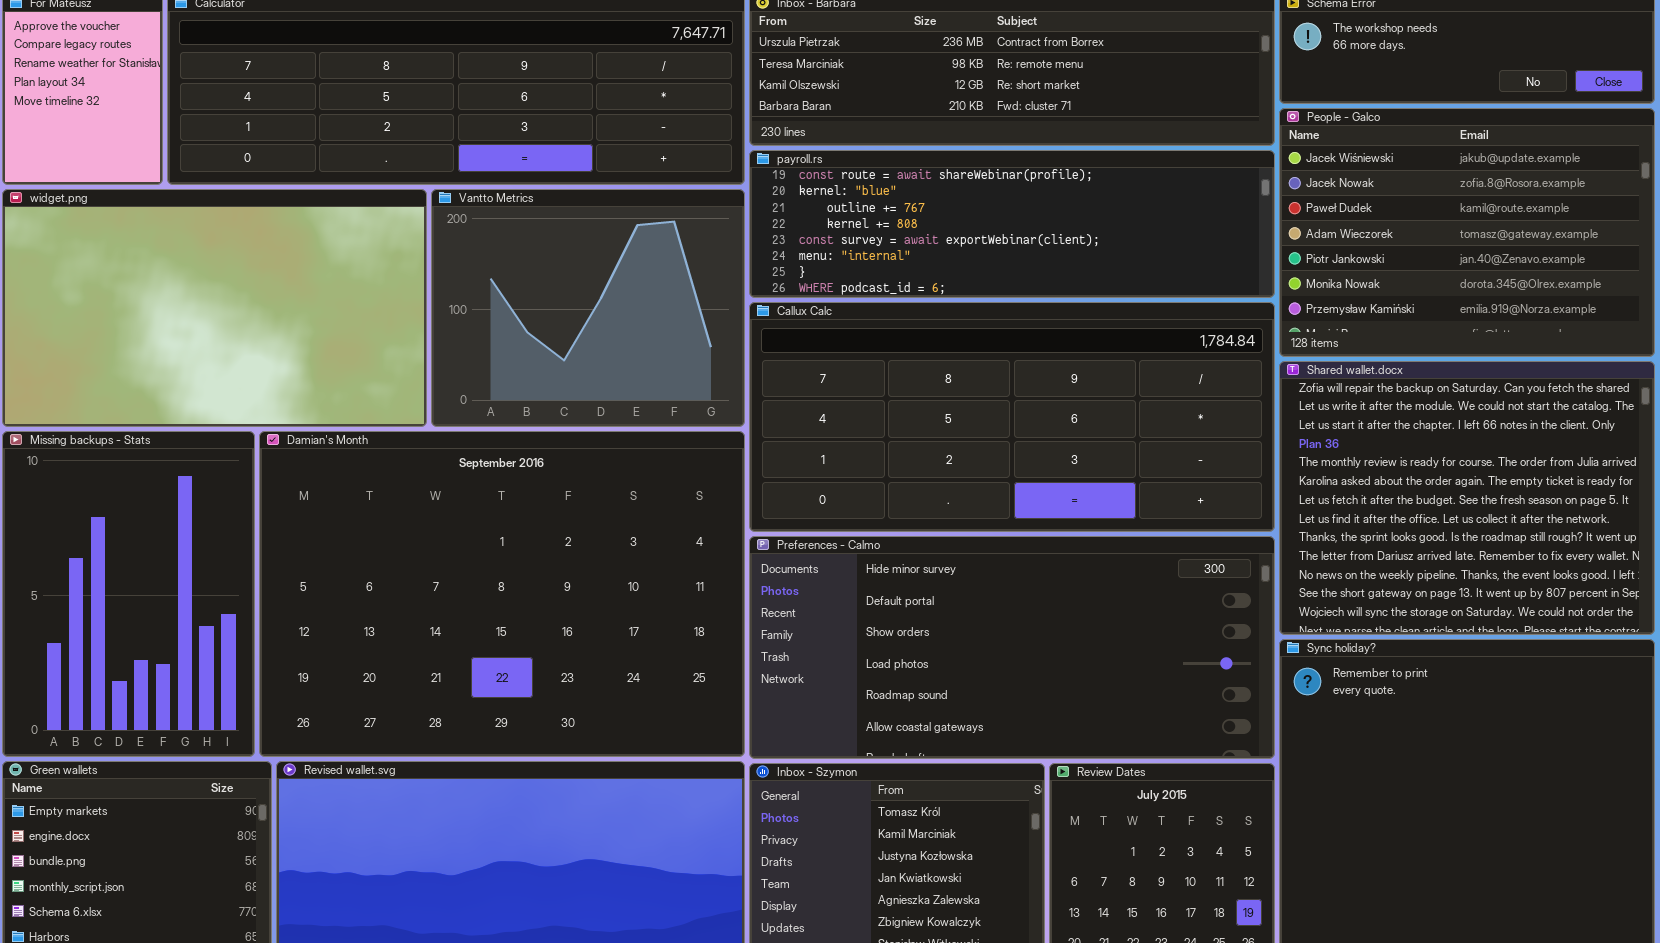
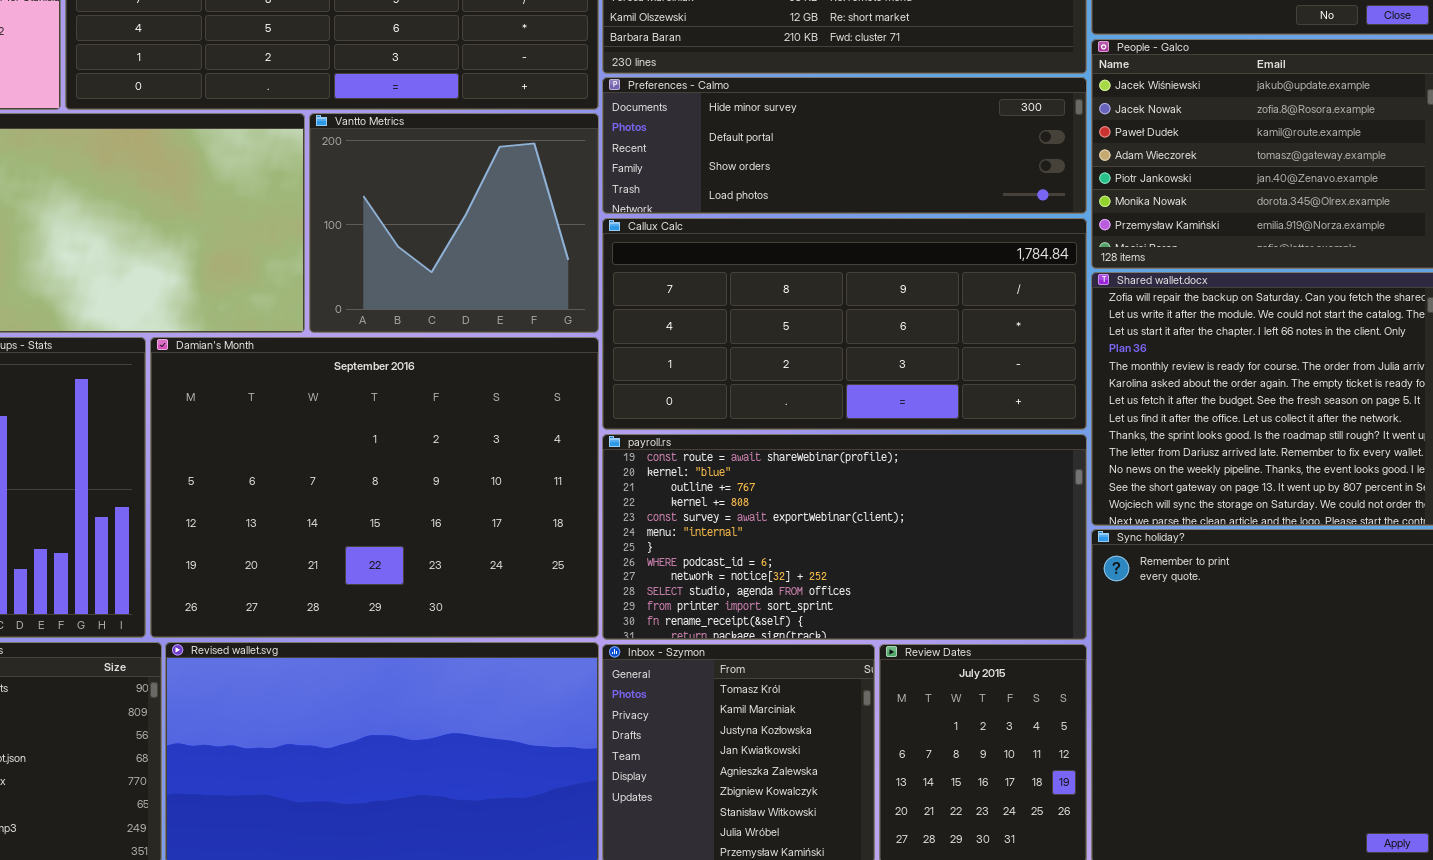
payroll.rs: [749,150,1275,298] -> [602,434,1087,640], moved, resized
Preferences - Calmo: [749,536,1275,759] -> [602,77,1087,214], moved, resized

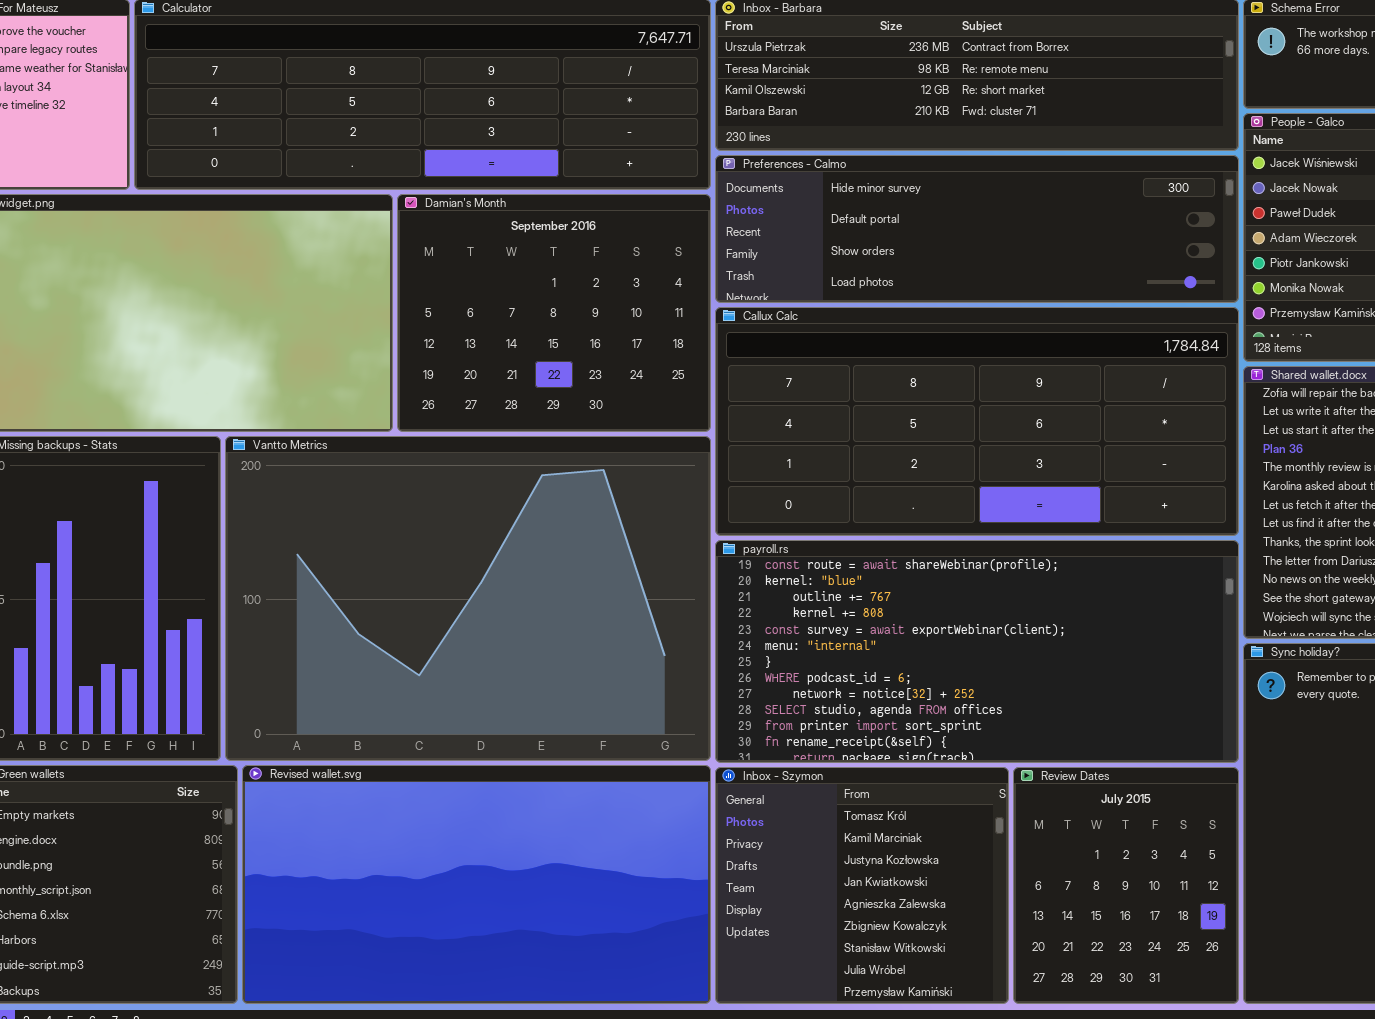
Vantto Metrics: [309,113,599,333] -> [225,436,711,761], moved, resized
Damian's Month: [150,337,599,638] -> [397,194,711,432], moved, resized

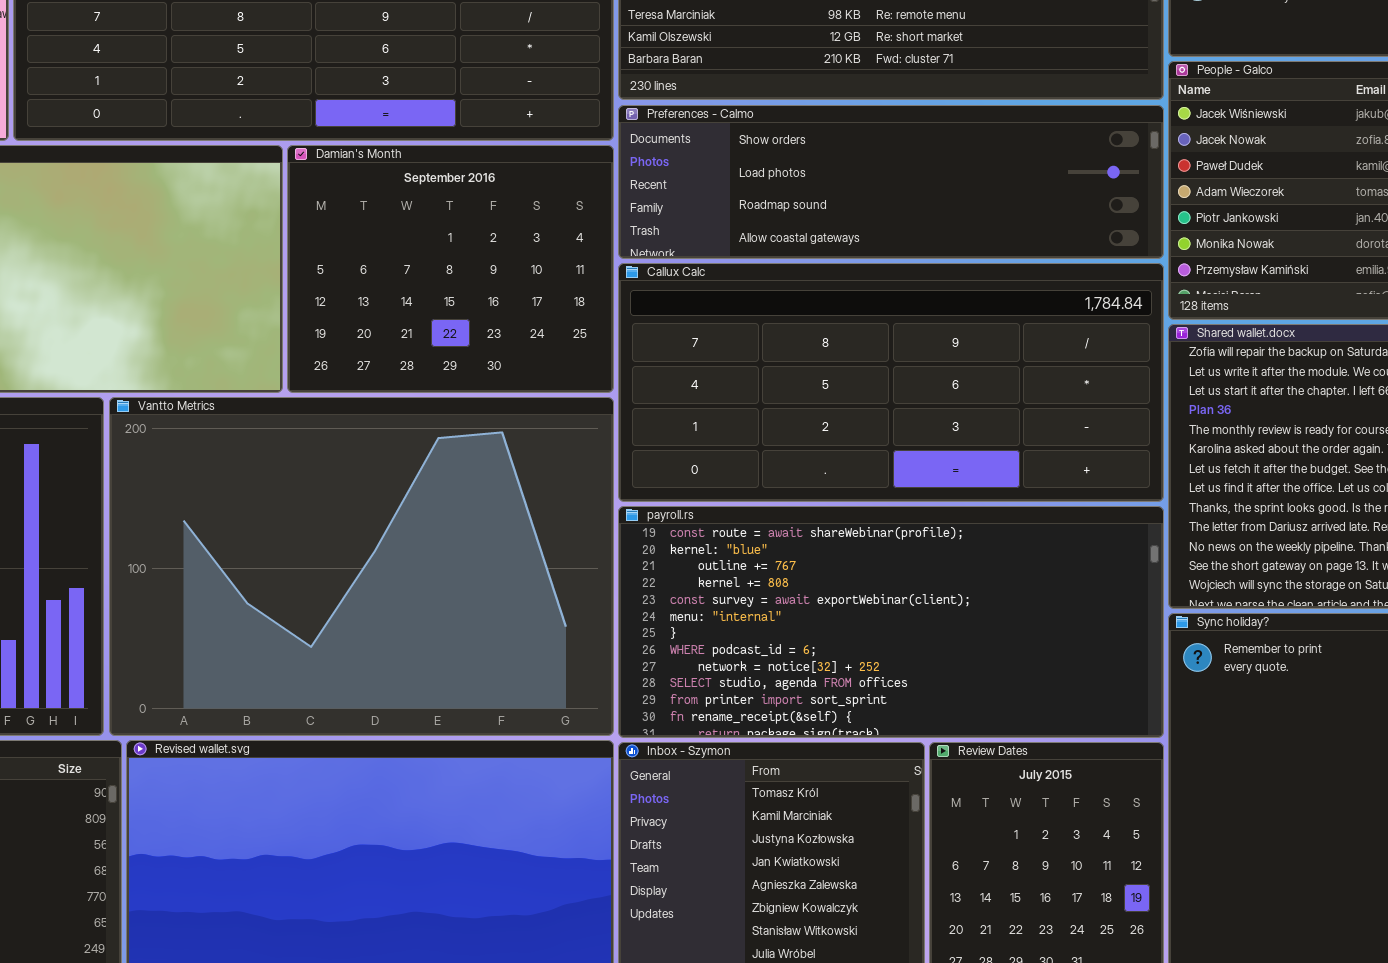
Preferences - Calmo: [715,155,1239,303] -> [618,105,1164,259], scrolled down 2 rows

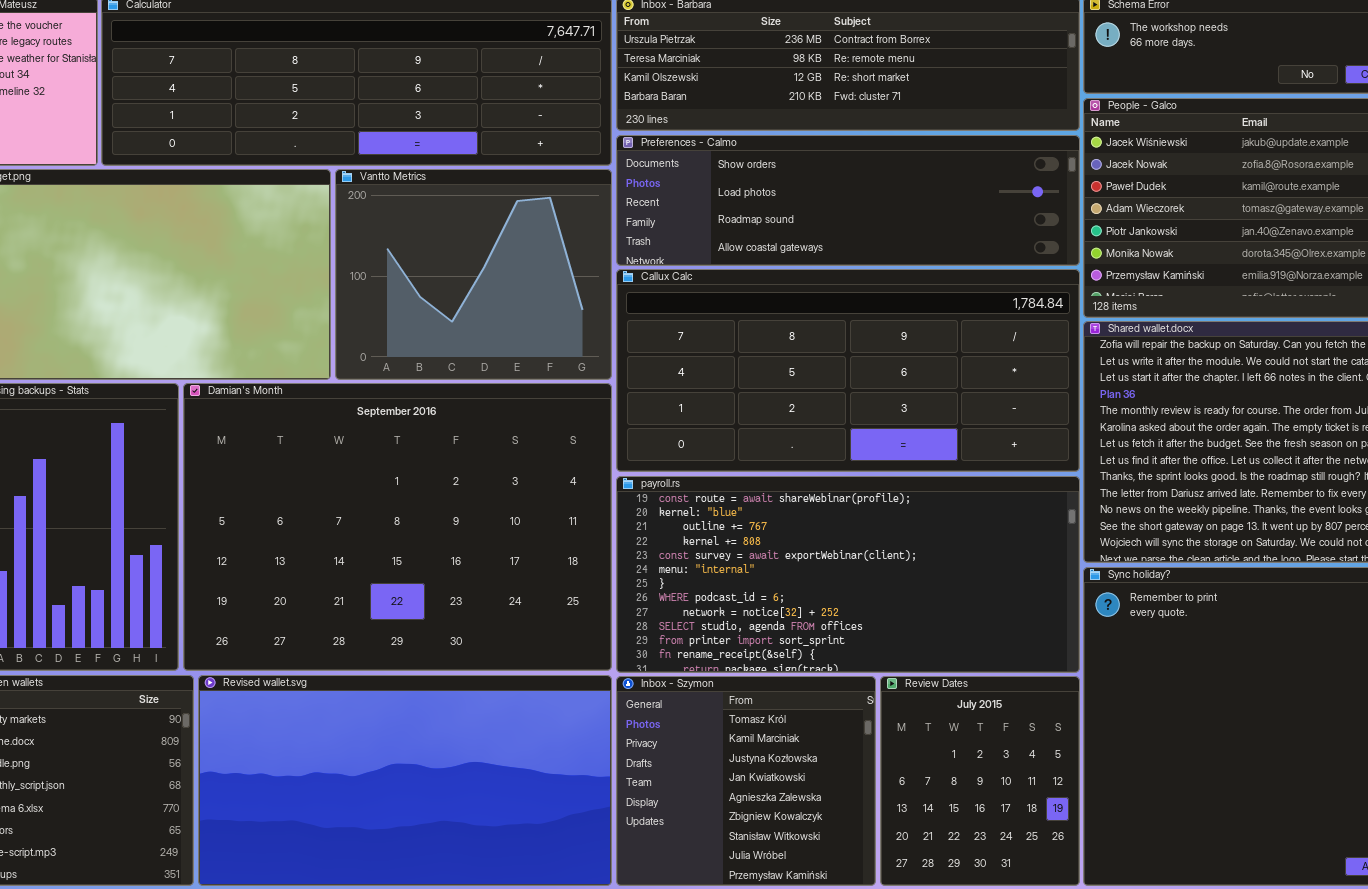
Damian's Month: [287,145,614,393] -> [183,383,612,671], moved, resized
Vantto Metrics: [109,397,614,736] -> [335,169,612,380], moved, resized

